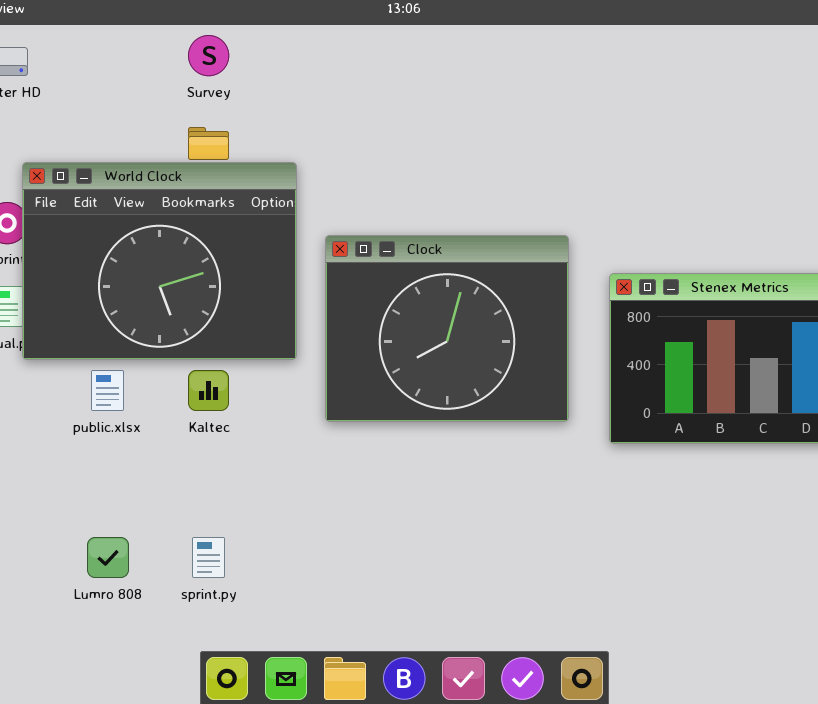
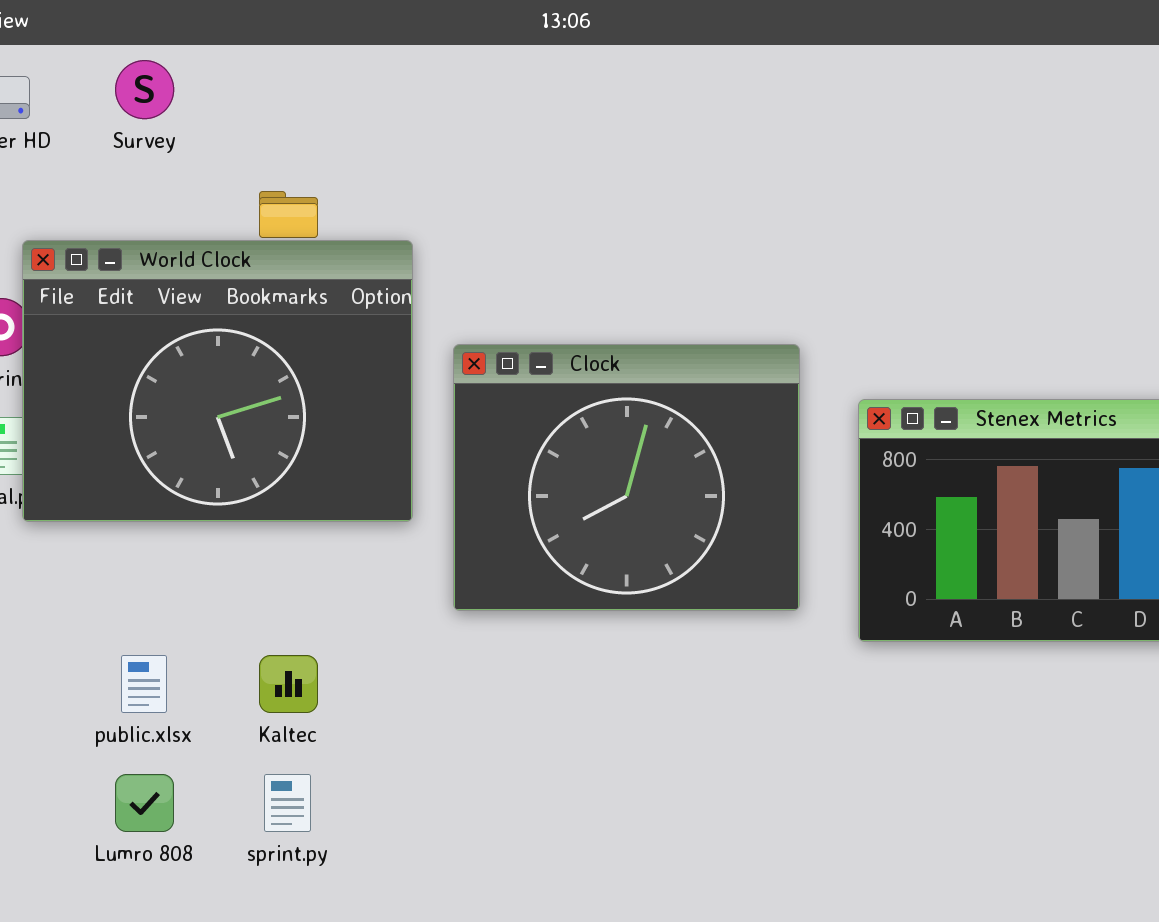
Survey: [188,35,229,76] -> [115,60,174,119], moved
public.xlsx: [91,370,124,411] -> [121,655,167,713], moved
Kaltec: [188,370,229,411] -> [259,655,318,713], moved

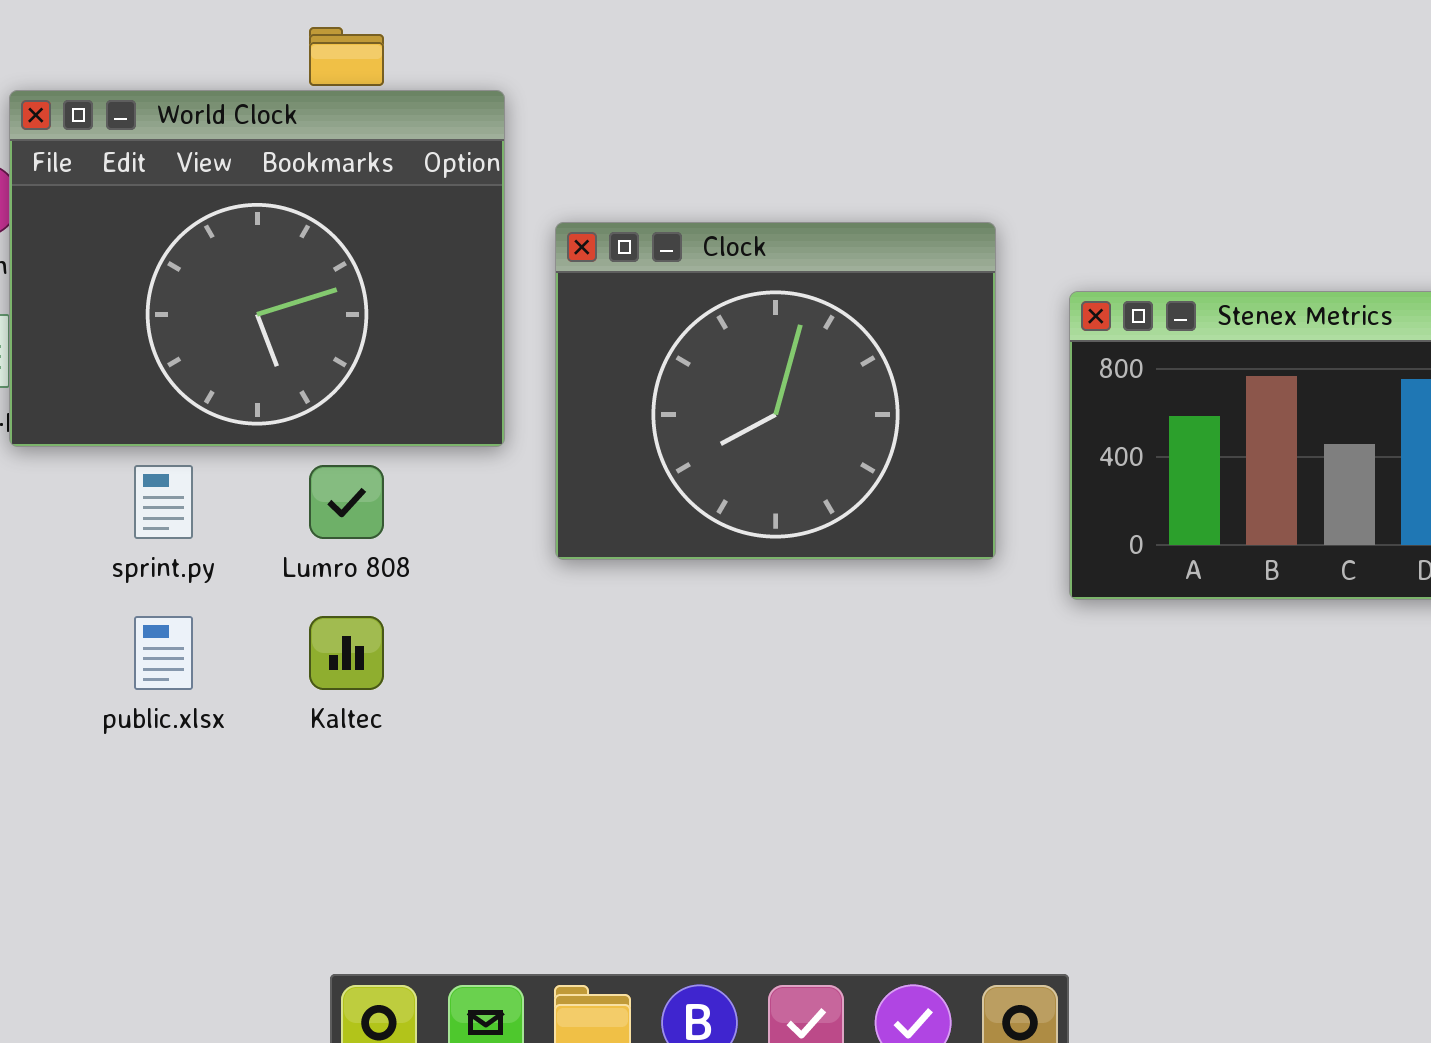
Lumro 808: [115,774,174,832] -> [309,465,384,539], moved
sprint.py: [264,774,311,832] -> [134,465,193,539], moved

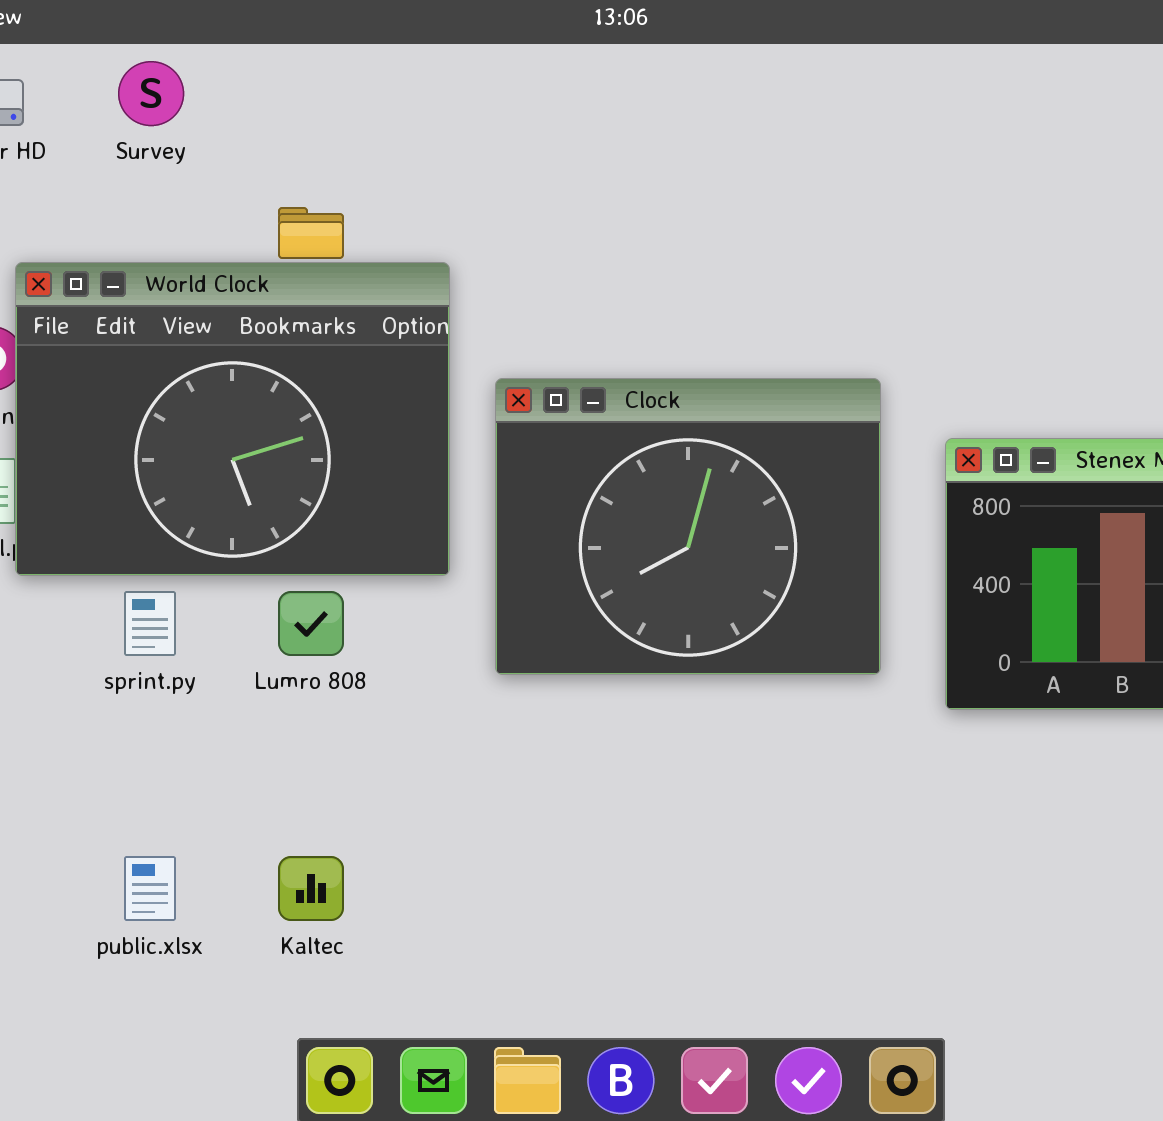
public.xlsx: [134,616,193,690] -> [124,856,176,921], moved
Kaltec: [309,616,384,690] -> [278,856,344,921], moved

